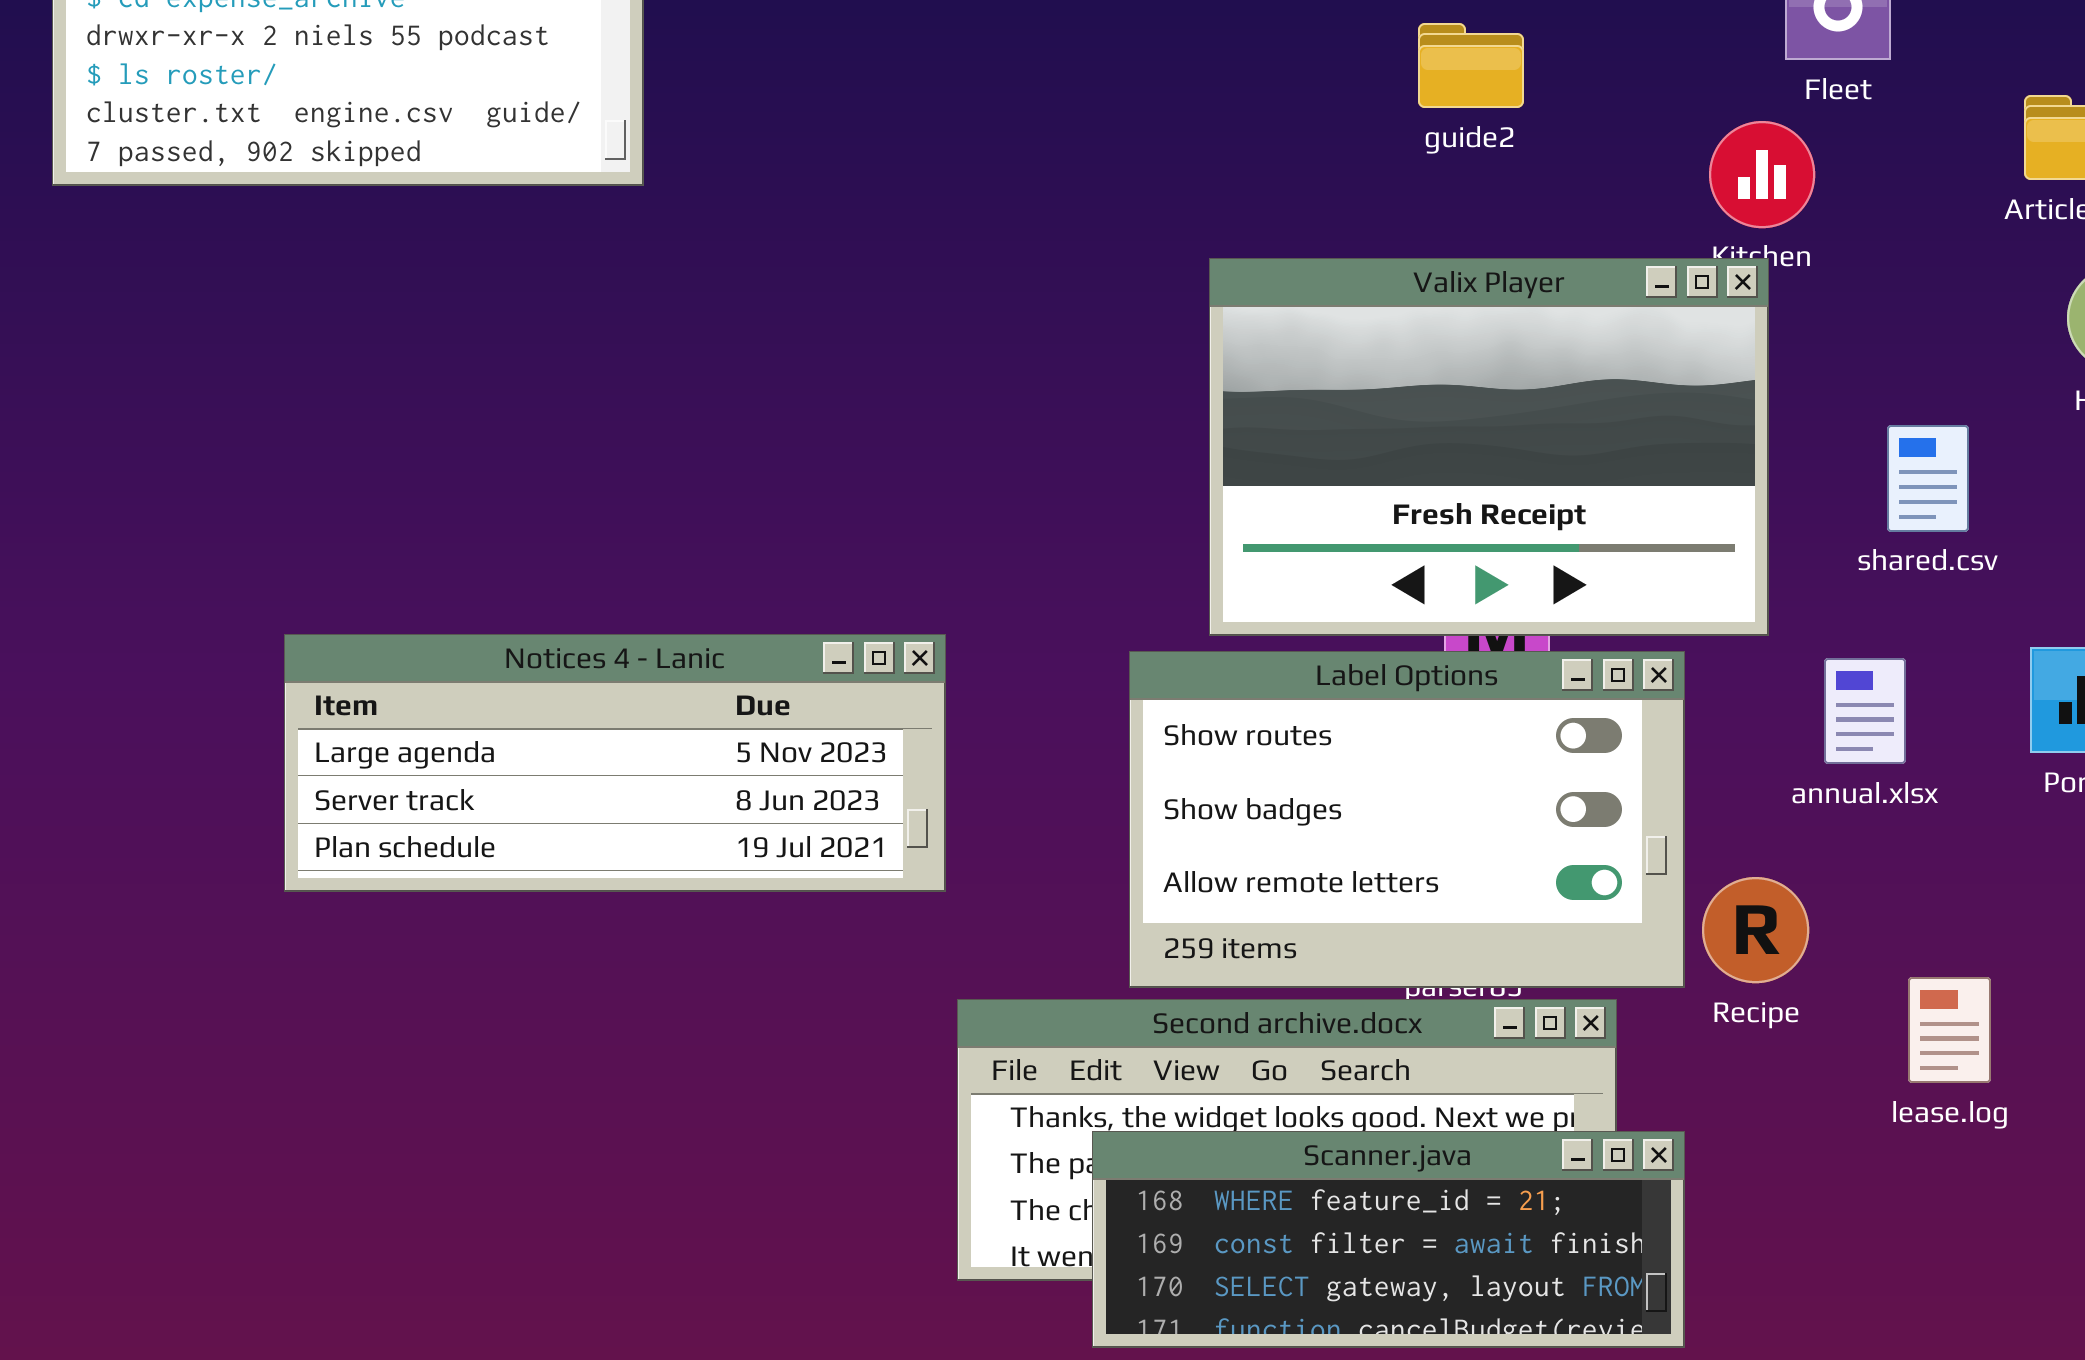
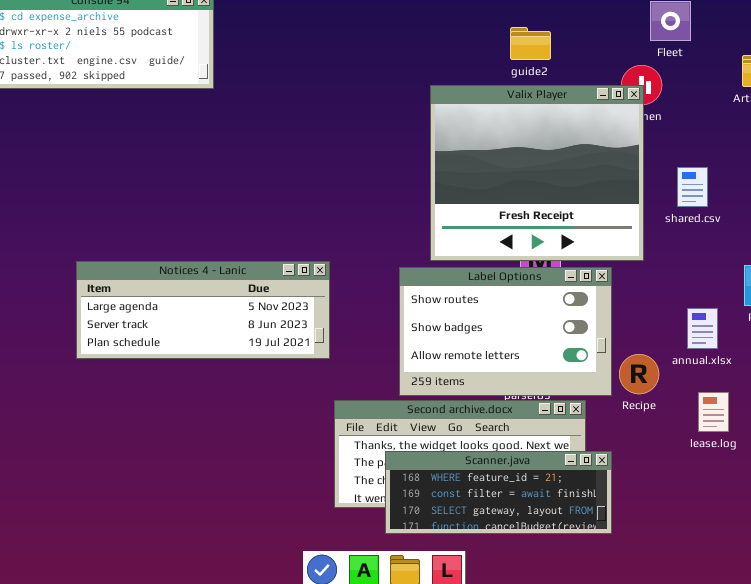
Valix Player: [1209,258,1769,636] -> [430,85,644,261], resized
shared.csv: [1887,425,1969,532] -> [677,167,708,207], moved
annual.xlsx: [1824,658,1906,764] -> [687,308,718,349], moved

